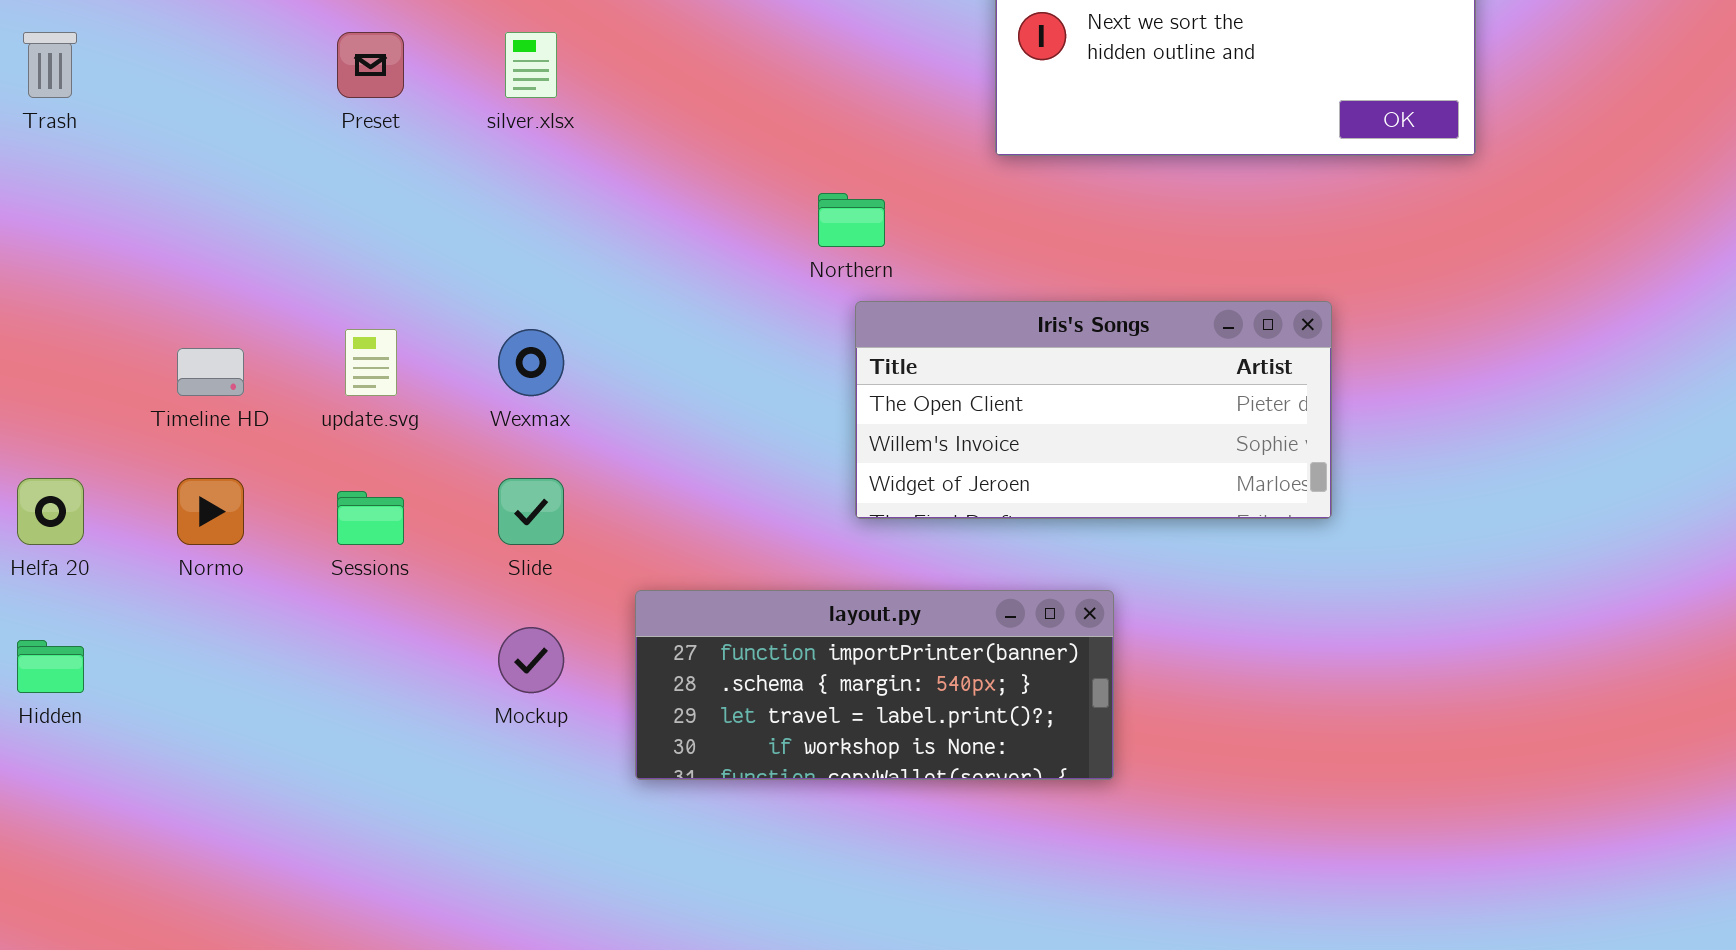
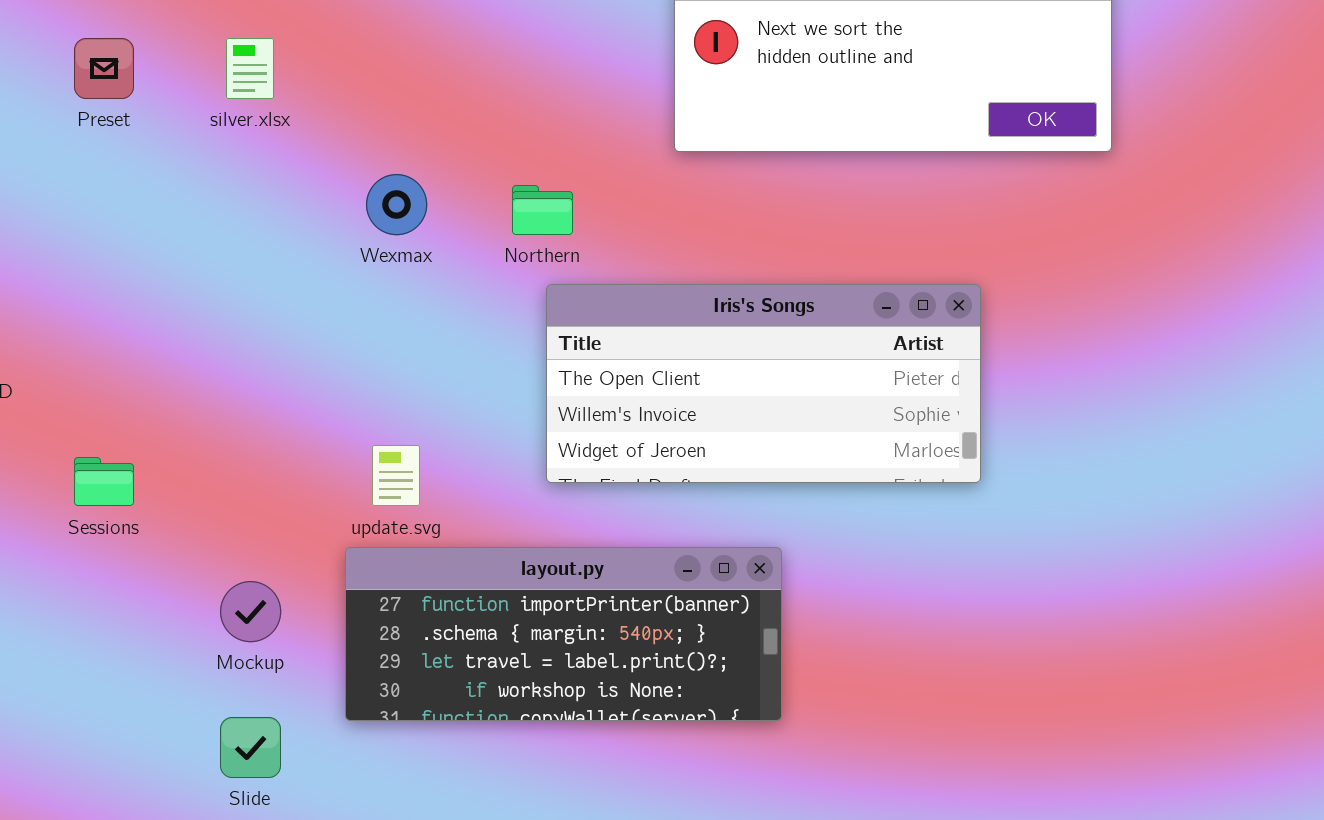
update.svg: [345,329,397,396] -> [372,445,420,506], moved
Wexmax: [498,329,564,396] -> [366,174,427,235], moved
Slide: [498,478,564,545] -> [220,717,281,778], moved

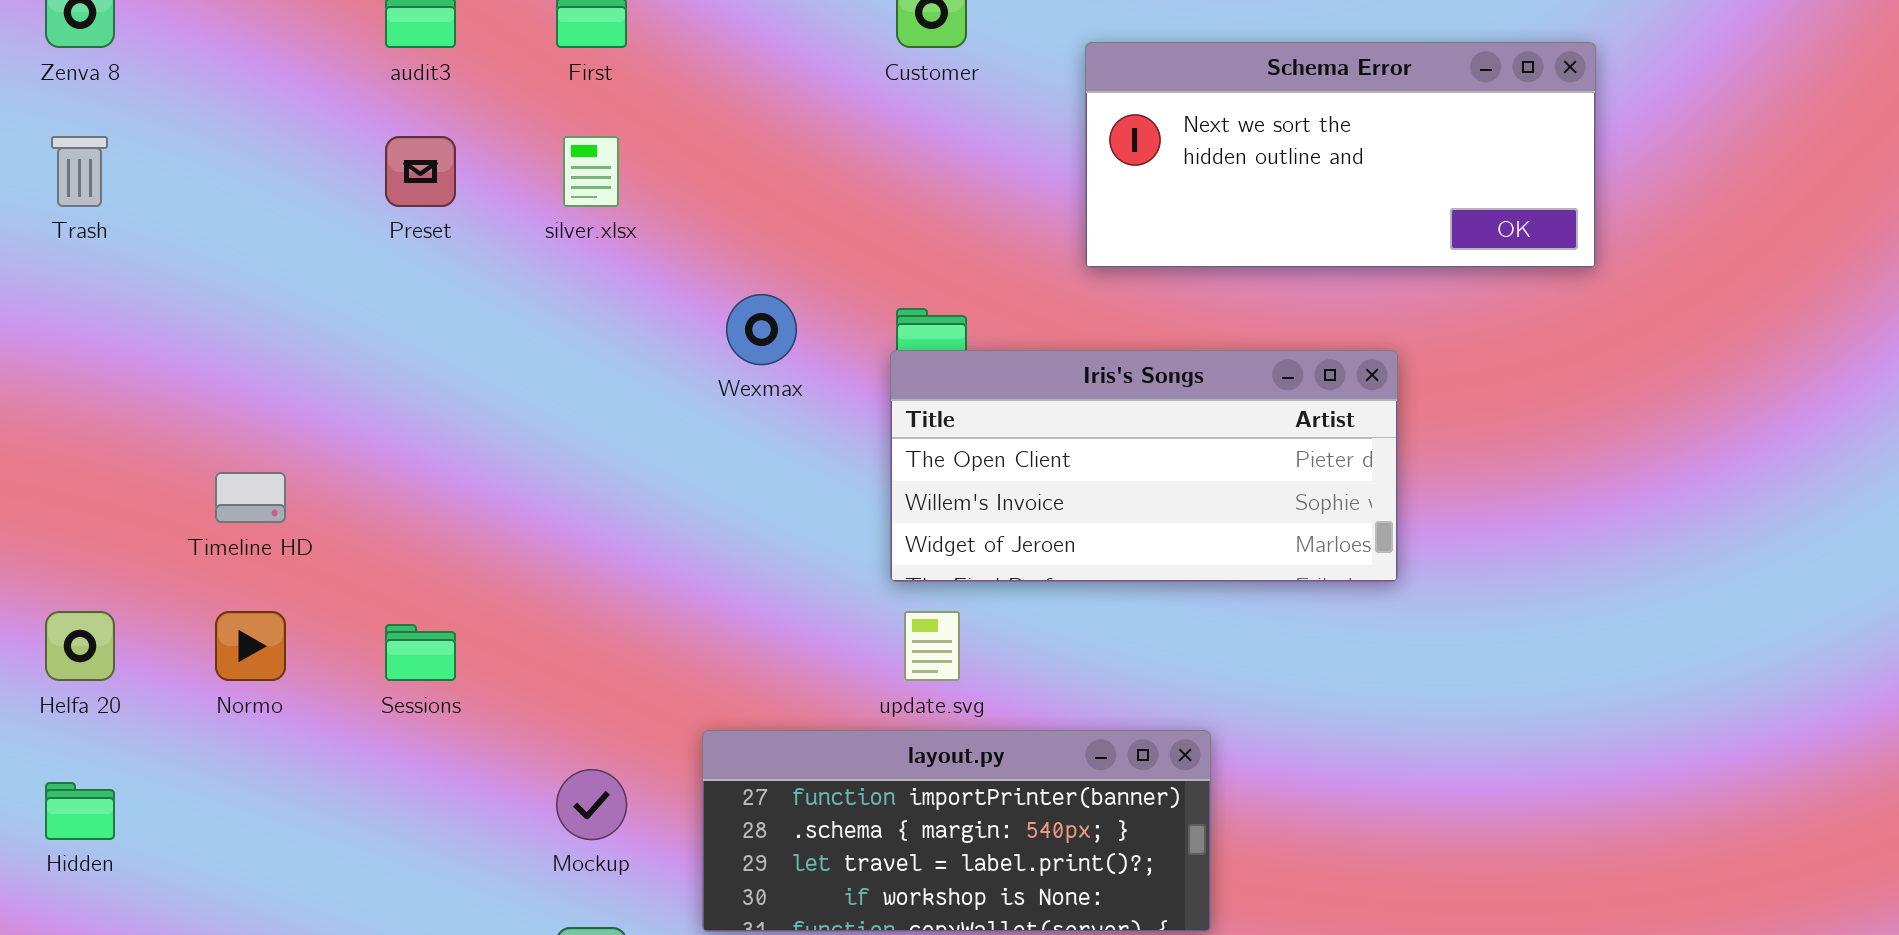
Iris's Songs: [546,284,981,483] -> [890,350,1398,582], moved
update.svg: [372,445,420,506] -> [904,611,960,681], moved

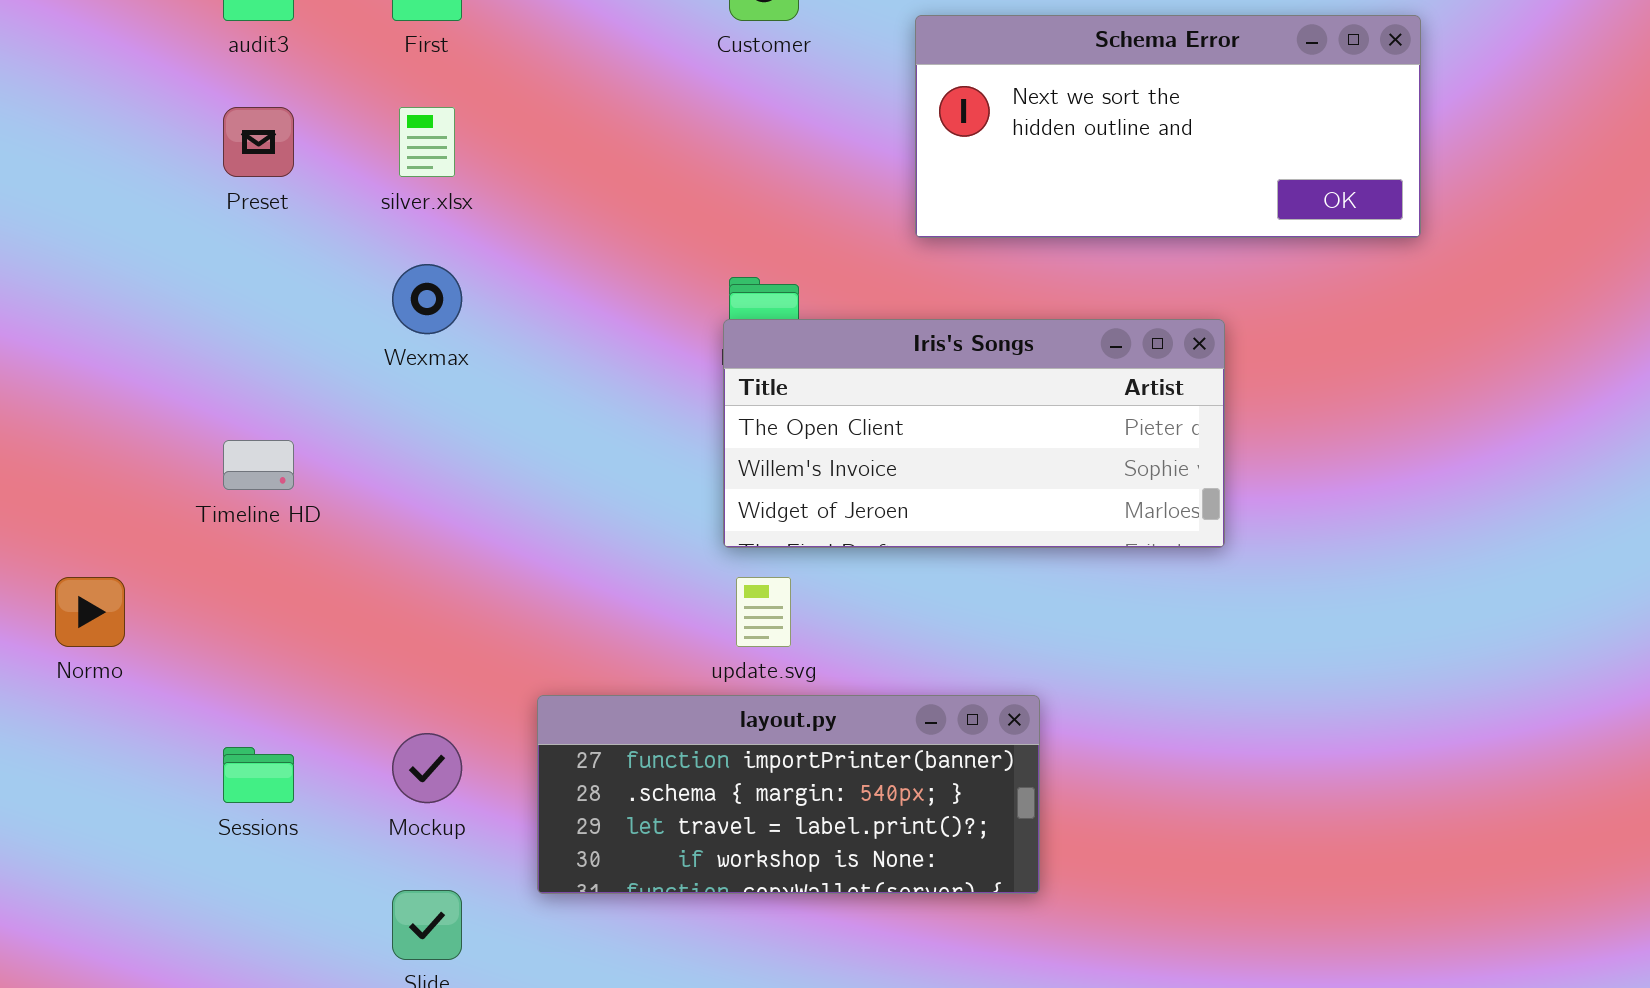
Wexmax: [726,294,797,365] -> [392,264,462,334], moved
Timeline HD: [215,472,286,523] -> [223,440,294,490], moved
Sessions: [385,624,456,681] -> [223,747,294,803], moved

